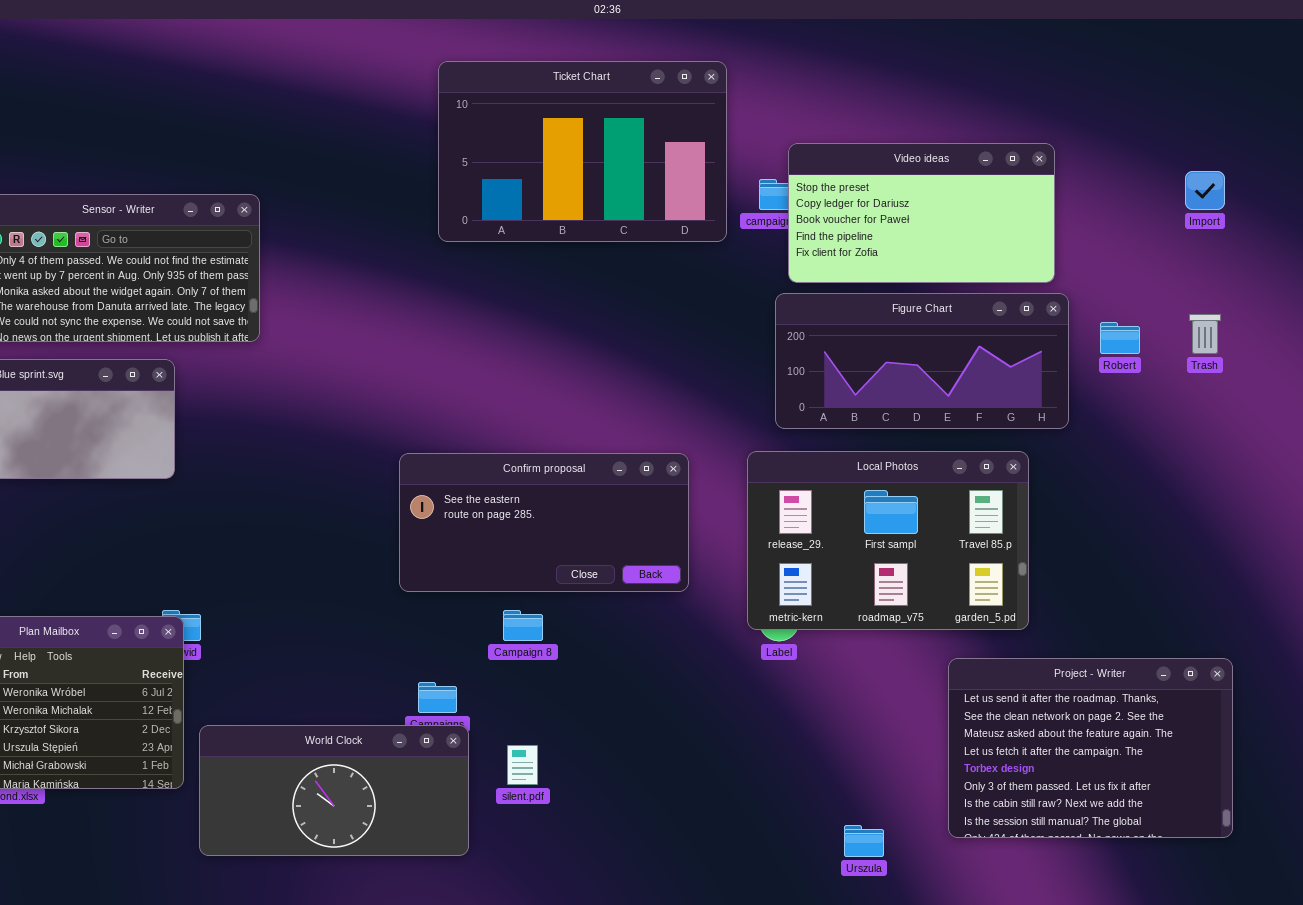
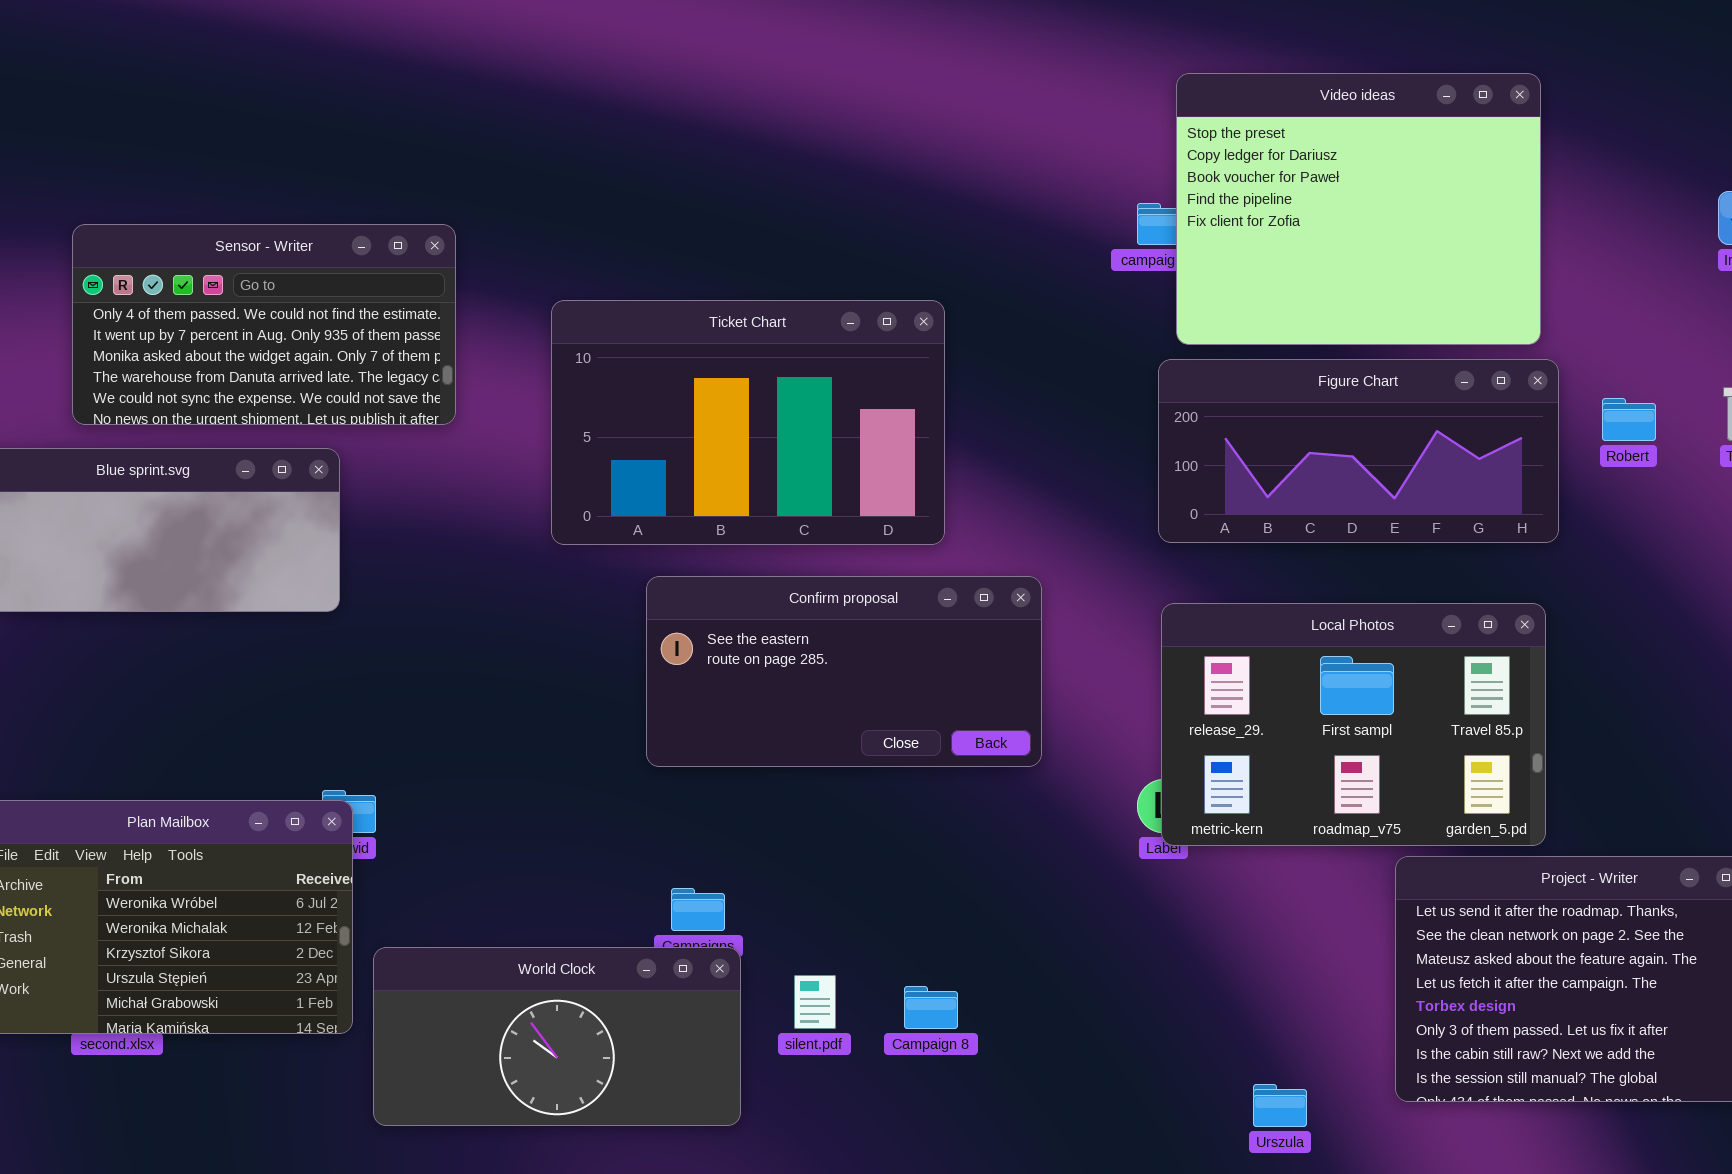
Ticket Chart: [438,61,727,242] -> [551,300,945,545], moved
Video ideas: [788,143,1055,283] -> [1176,73,1541,345], resized
Local Photos: [747,451,1029,630] -> [1161,603,1546,846], moved
Campaign 8: [503,610,543,641] -> [904,986,958,1029], moved

